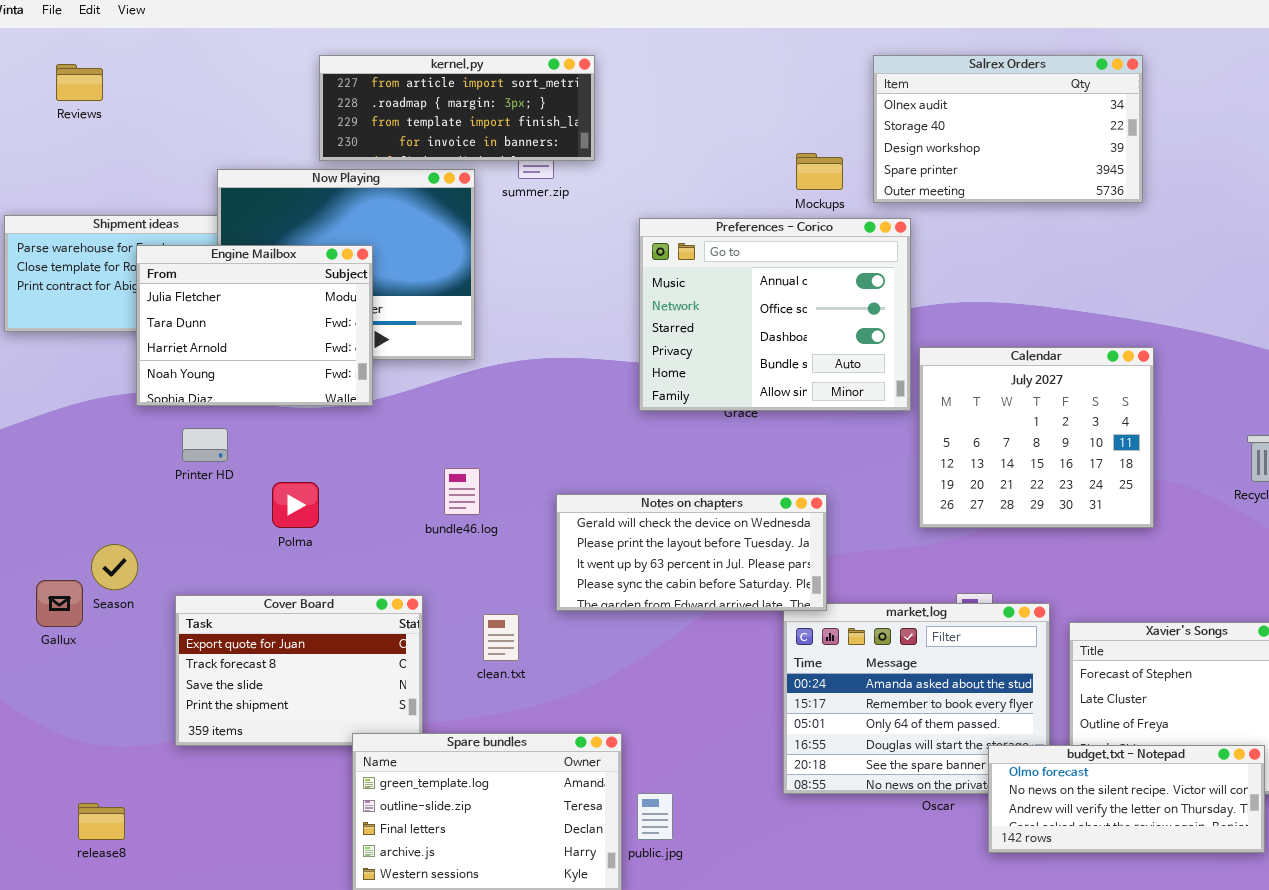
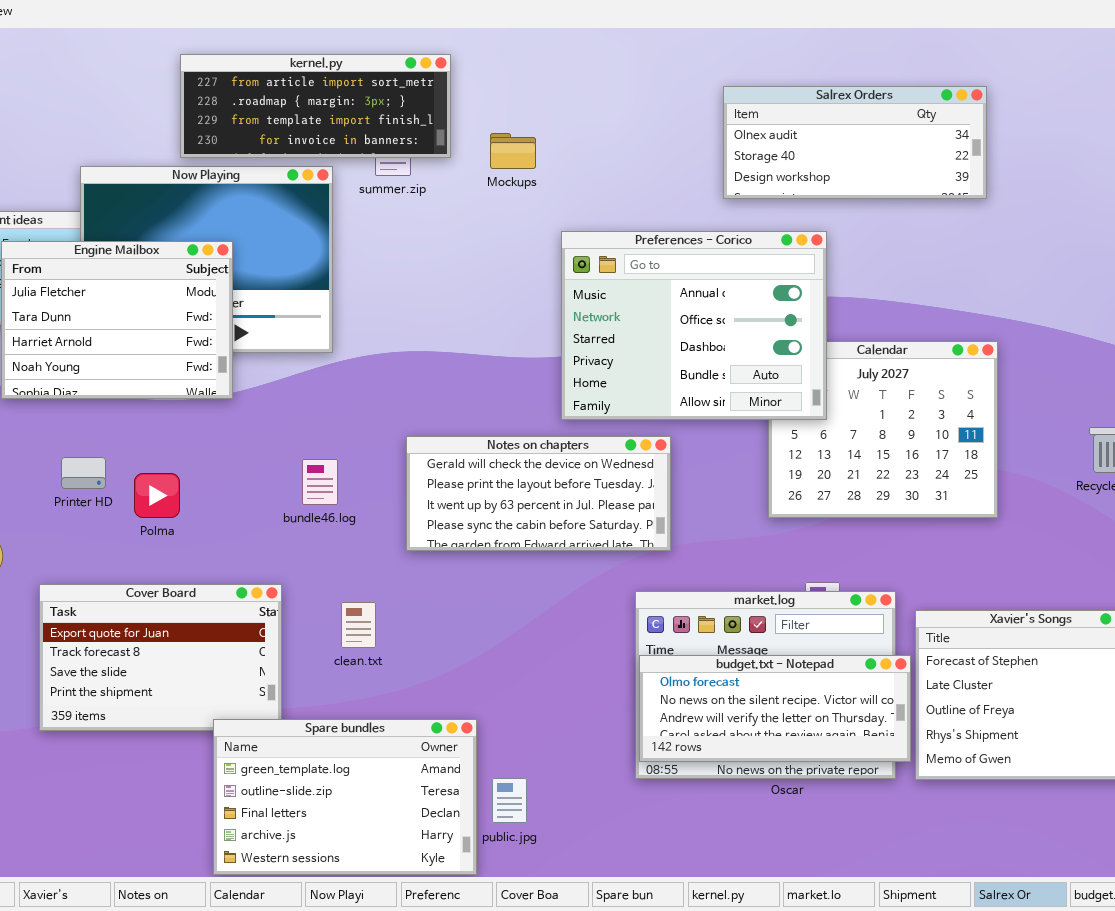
Salrex Orders: [873,55,1143,203] -> [723,86,987,199], resized
Mockups: [796,153,843,190] -> [490,133,536,169], moved
Preferences - Corico: [639,218,911,411] -> [561,231,827,420], moved
Printer HD: [182,428,228,462] -> [61,457,106,489], moved
Notes on chapters: [556,494,827,611] -> [406,436,671,551], moved
budget.txt - Notepad: [988,745,1265,853] -> [639,655,911,762], moved

